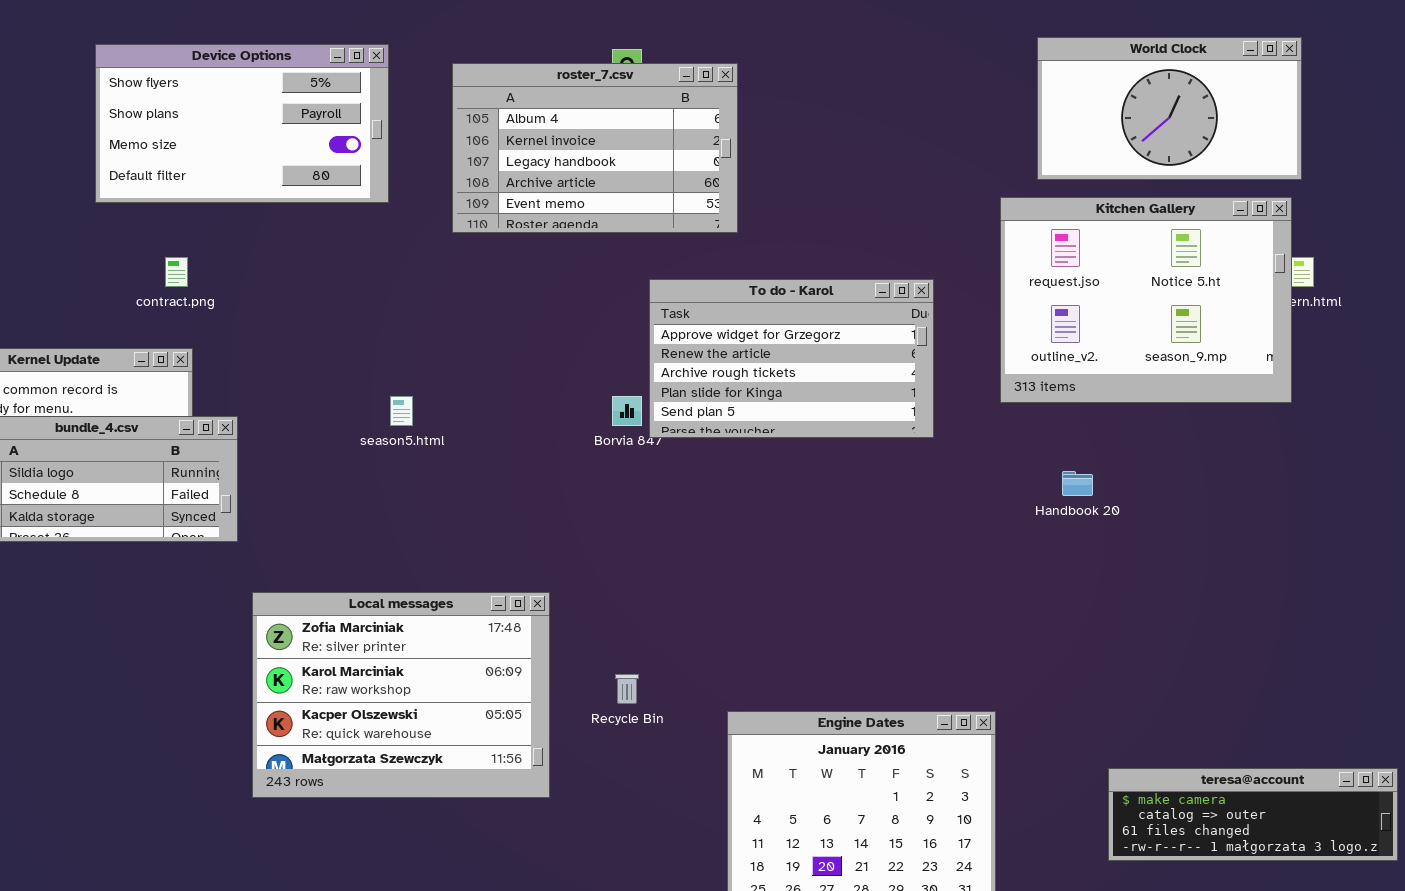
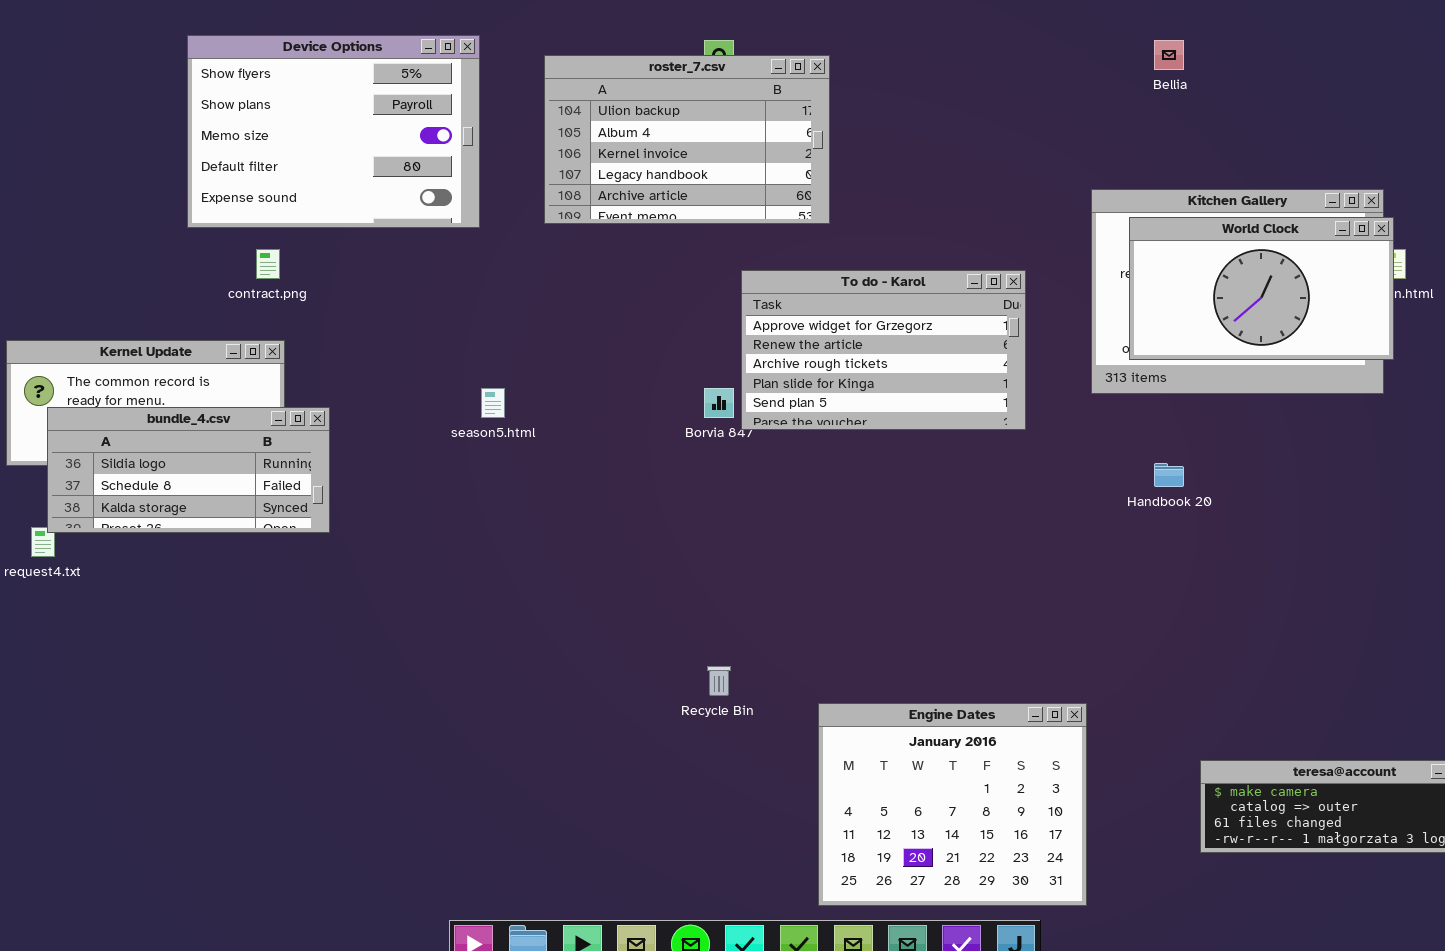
World Clock: [1037,37,1302,180] -> [1129,217,1394,360], moved
Device Options: [95,44,389,203] -> [187,35,480,228], resized
roster_7.csv: [452,63,738,233] -> [544,55,830,224], scrolled up 1 row
Local messages: [252,592,550,798] -> none, closed

